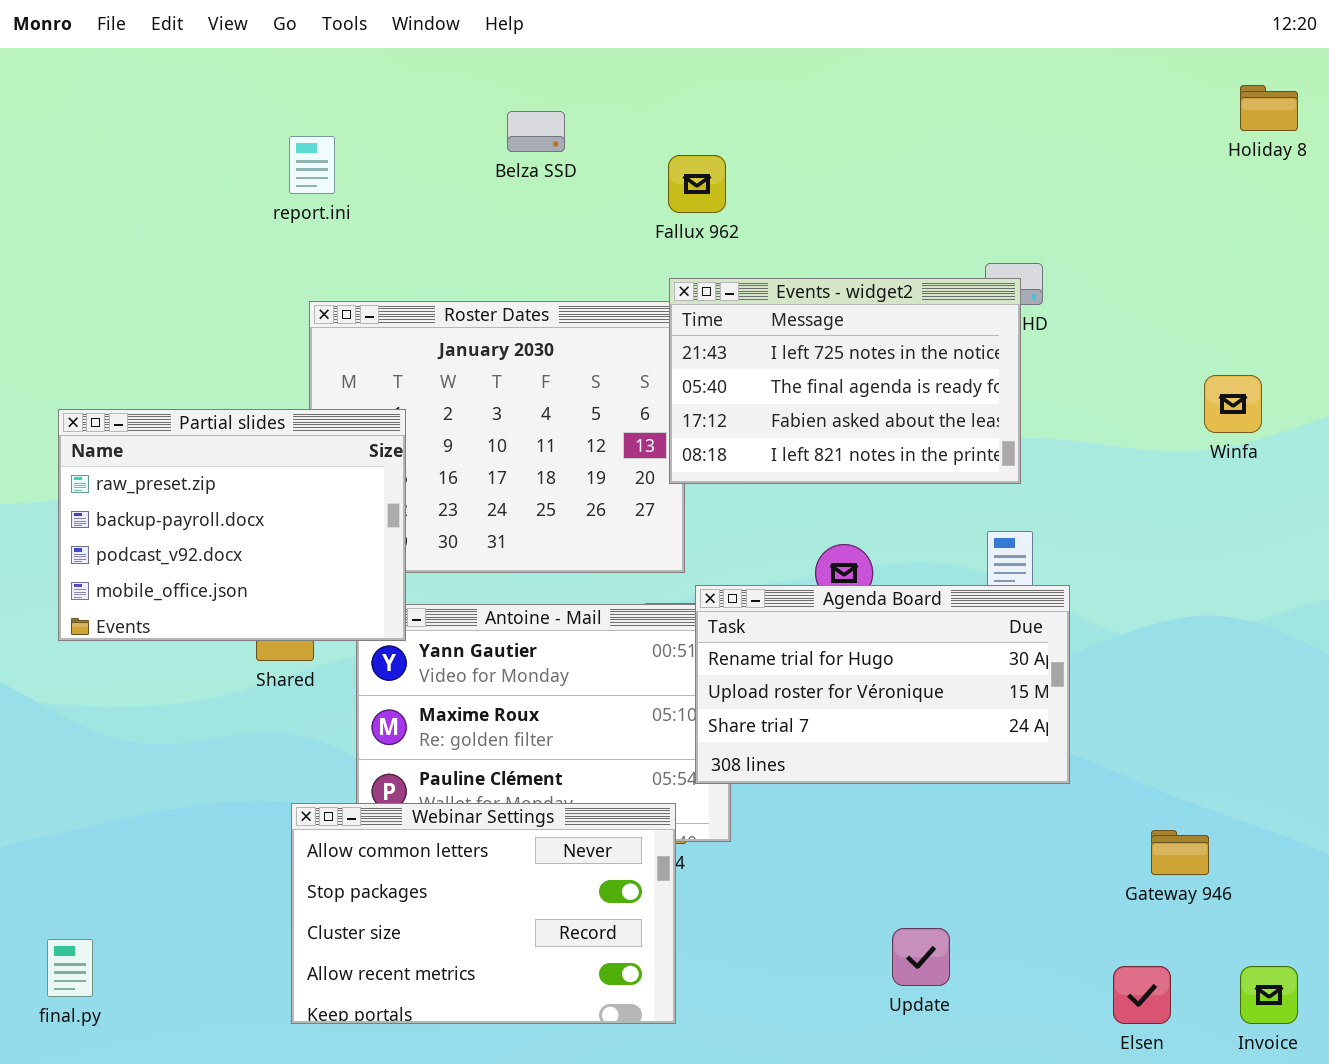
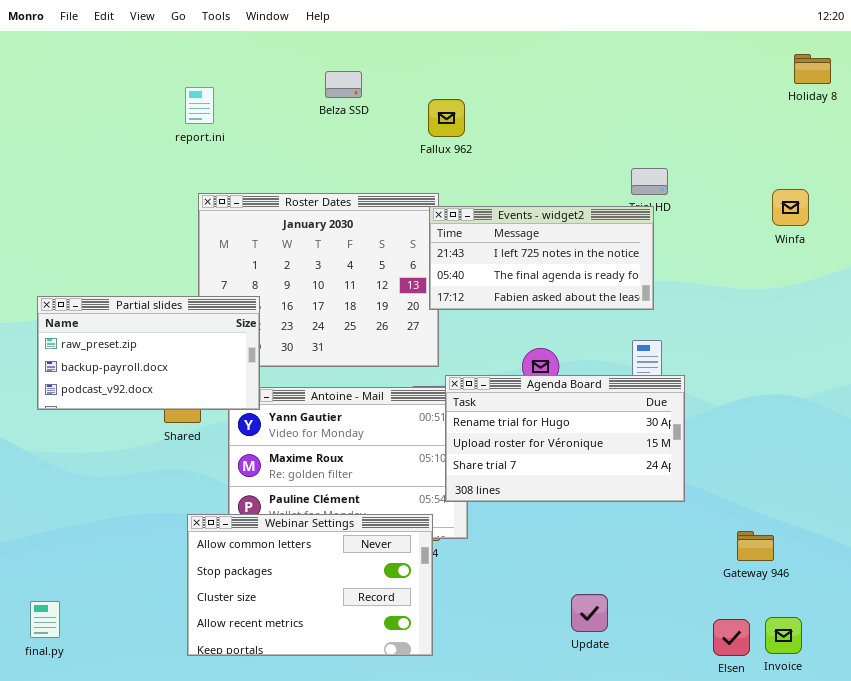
Events - widget2: [669,278,1021,484] -> [429,206,654,310], resized
Winfa: [1204,375,1262,433] -> [772,189,809,226], moved
Partial slides: [58,409,406,641] -> [37,296,260,410], resized
Invoice: [1240,966,1298,1024] -> [765,617,802,654], moved

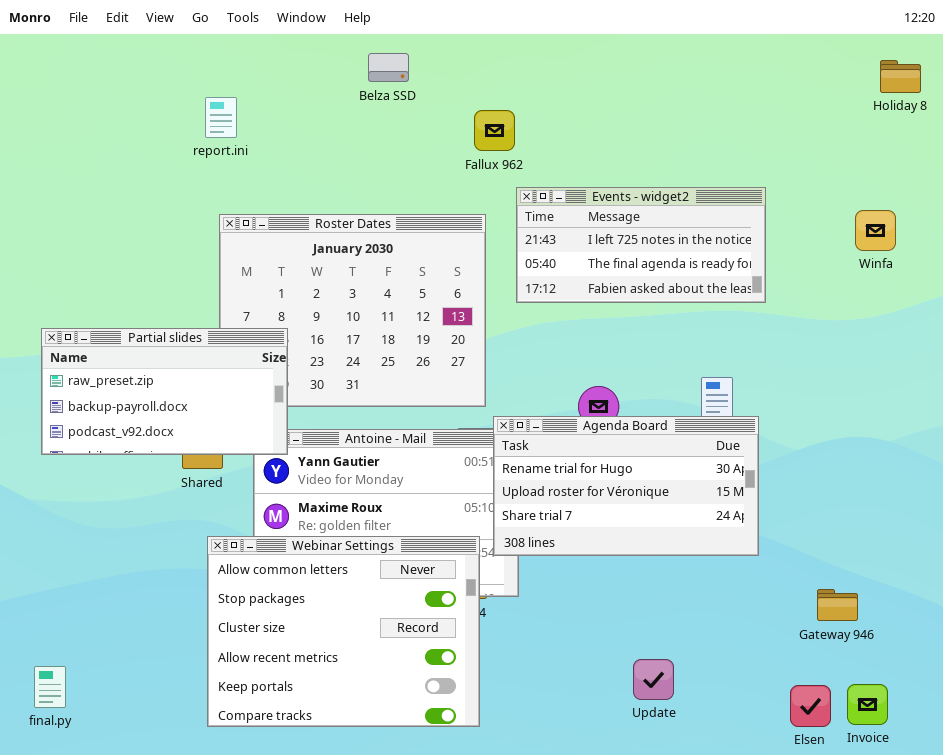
Belza SSD: [325,71,362,98] -> [368,53,409,82], moved
Events - widget2: [429,206,654,310] -> [516,187,766,303], moved
Webinar Settings: [187,514,433,656] -> [207,536,480,727], resized

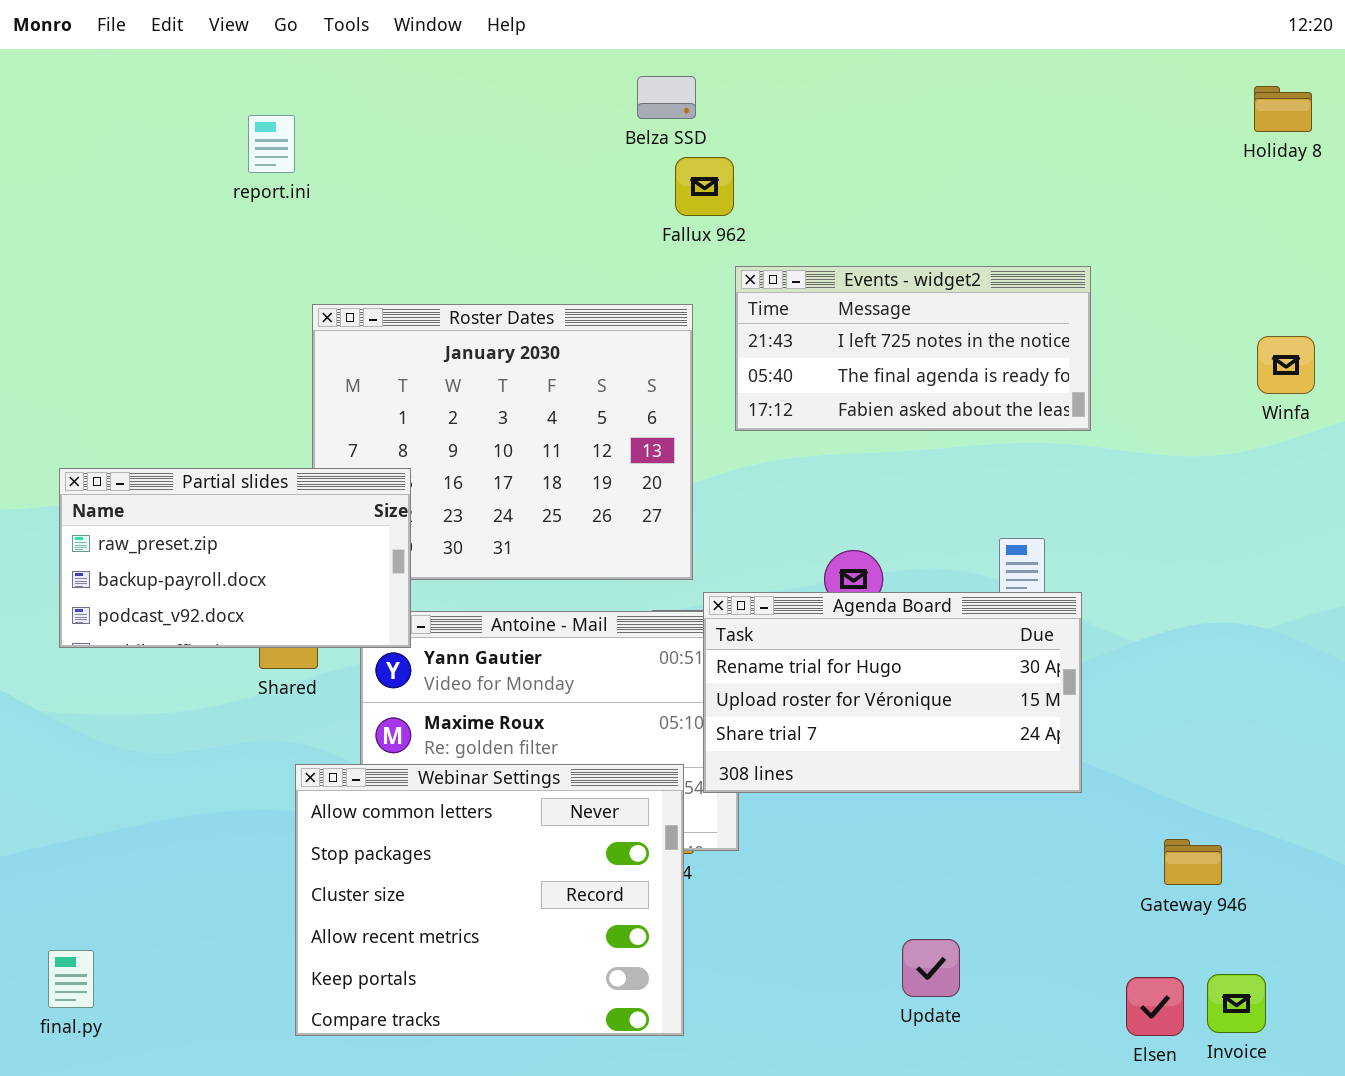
Belza SSD: [368,53,409,82] -> [637,76,696,119], moved
report.ini: [205,97,237,138] -> [248,115,295,173], moved
Winfa: [855,210,896,251] -> [1257,336,1315,394], moved

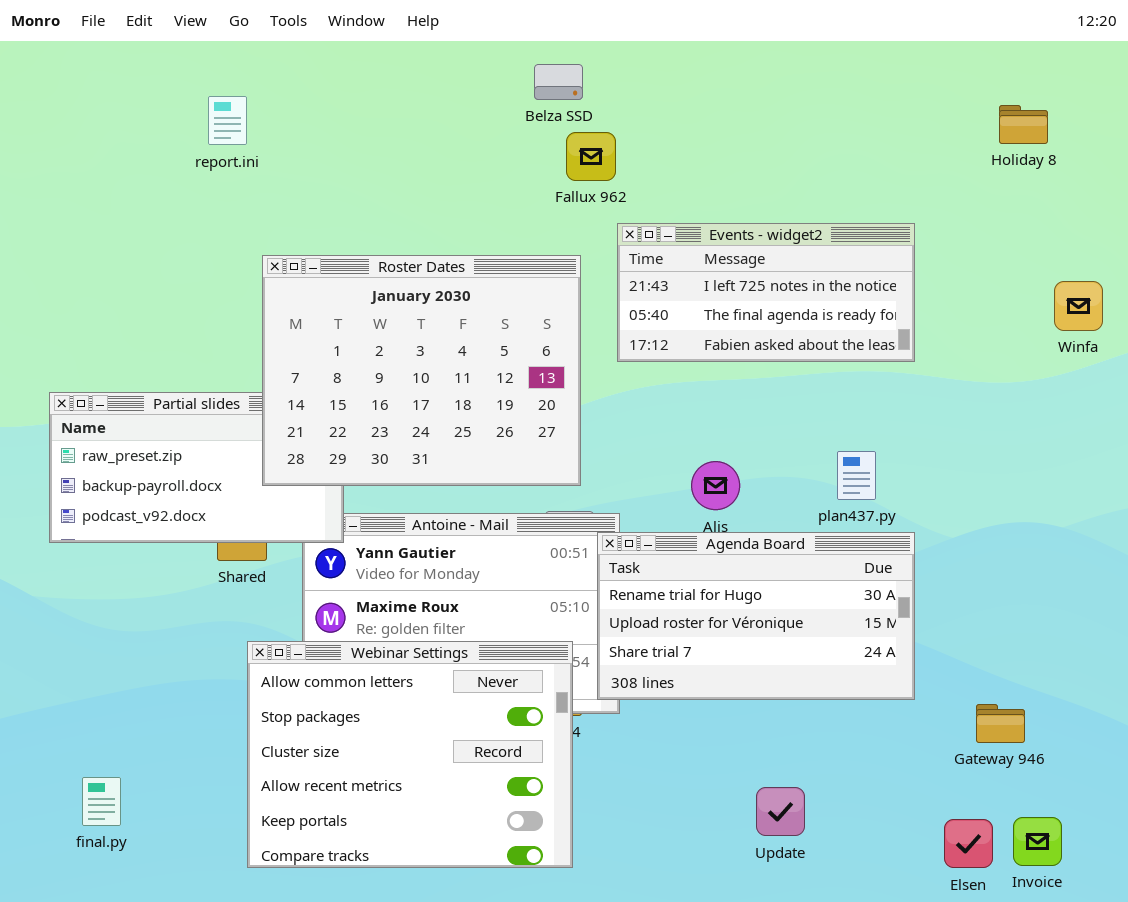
Holiday 8: [1254,86,1312,132] -> [999,105,1048,144], moved
Roster Dates: [312,304,693,580] -> [262,255,581,486], raised
Agenda Board: [703,592,1082,793] -> [597,532,915,700], moved
final.py: [48,950,94,1008] -> [82,777,121,826], moved

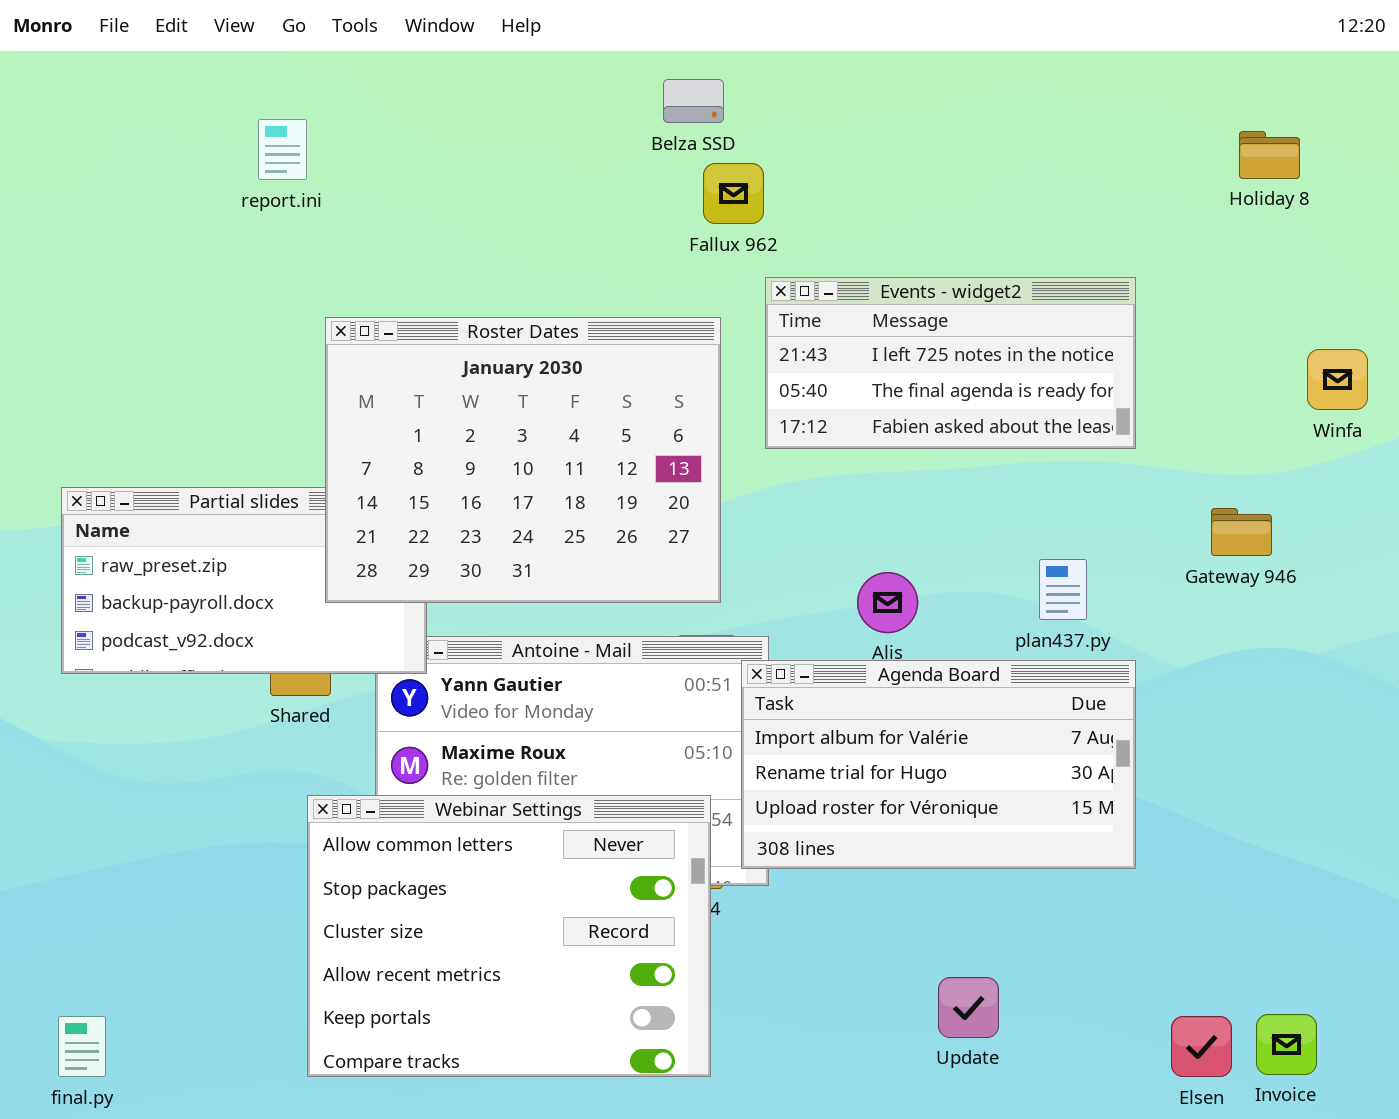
Agenda Board: [597,532,915,700] -> [741,660,1136,869], scrolled up 1 row
Gateway 946: [976,704,1025,743] -> [1211,508,1272,556], moved
final.py: [82,777,121,826] -> [58,1016,106,1077], moved

